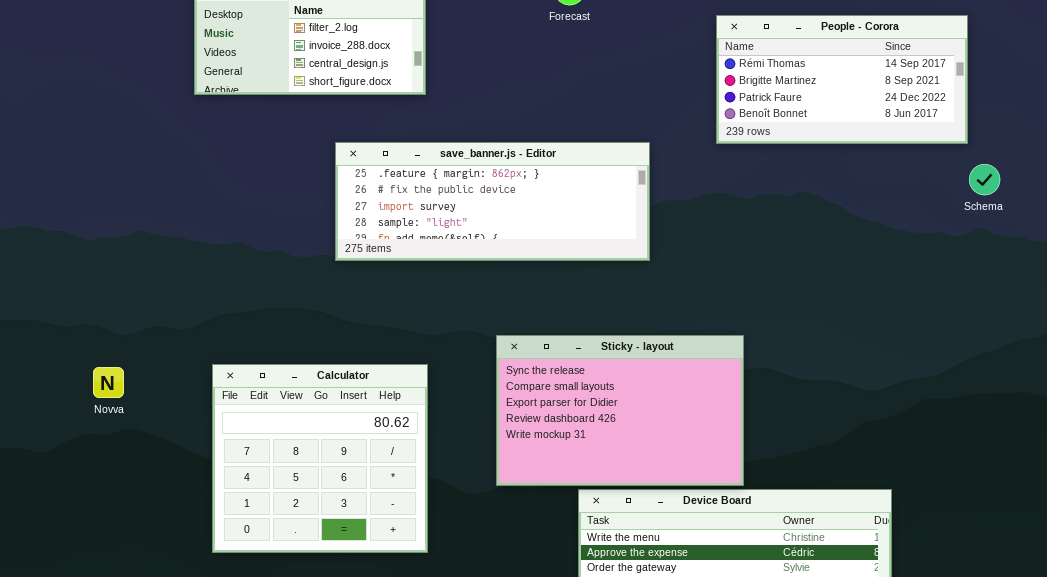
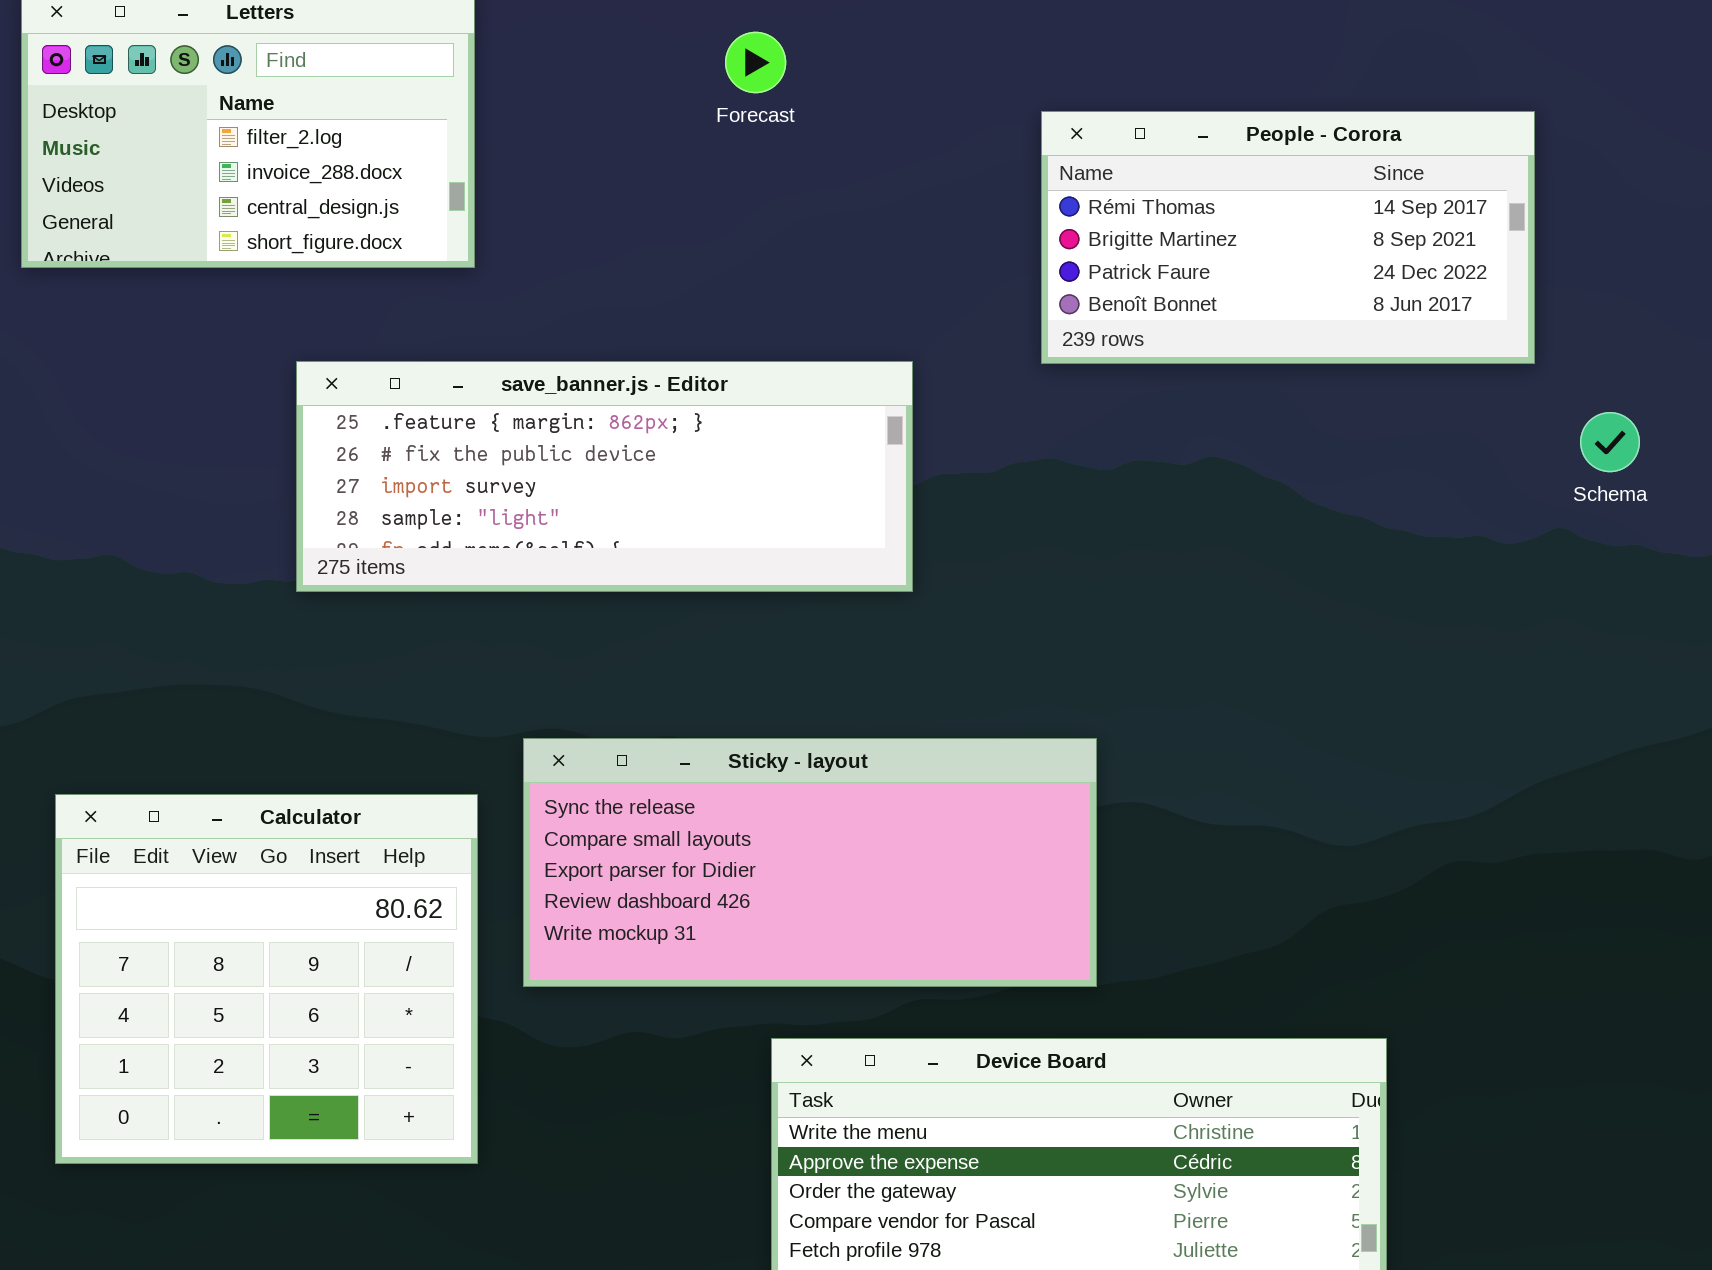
Schema: [969,164,1000,195] -> [1580,412,1640,472], moved
Sticky - layout: [496,335,744,486] -> [523,738,1097,987], resized

